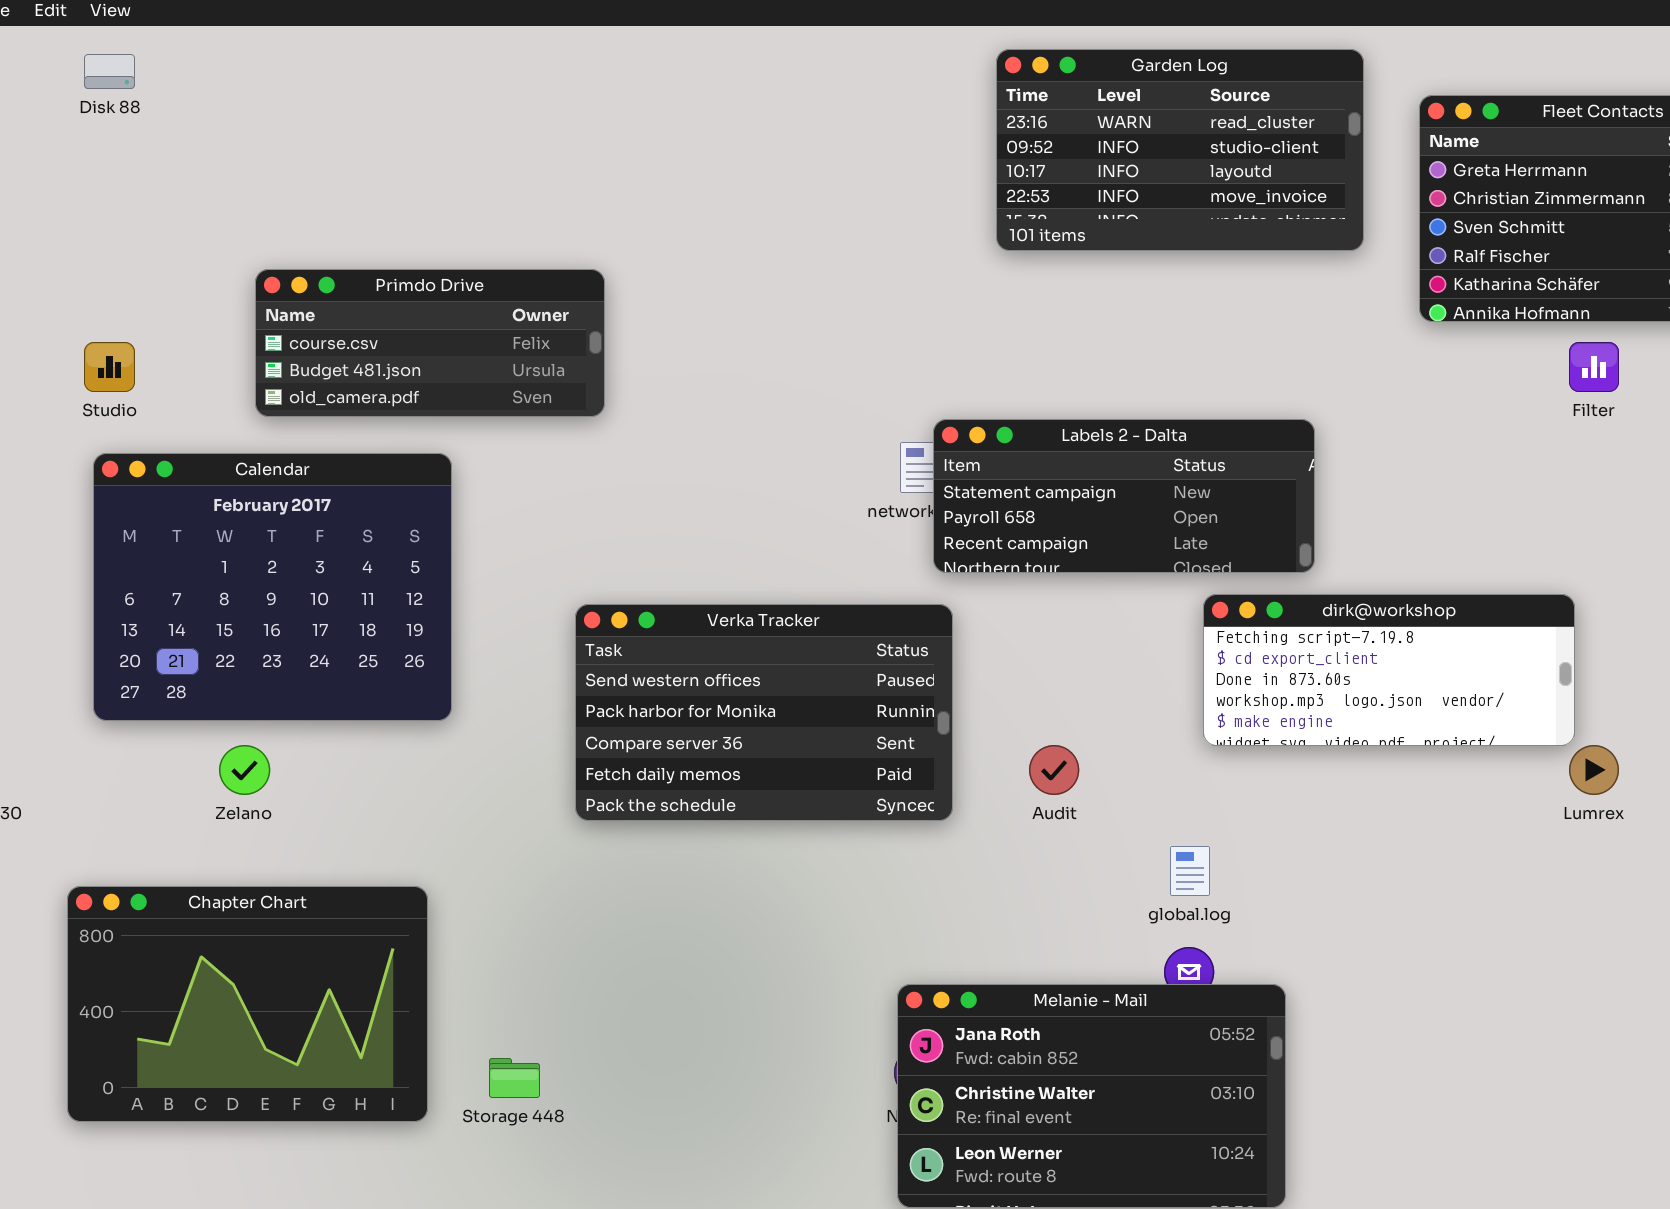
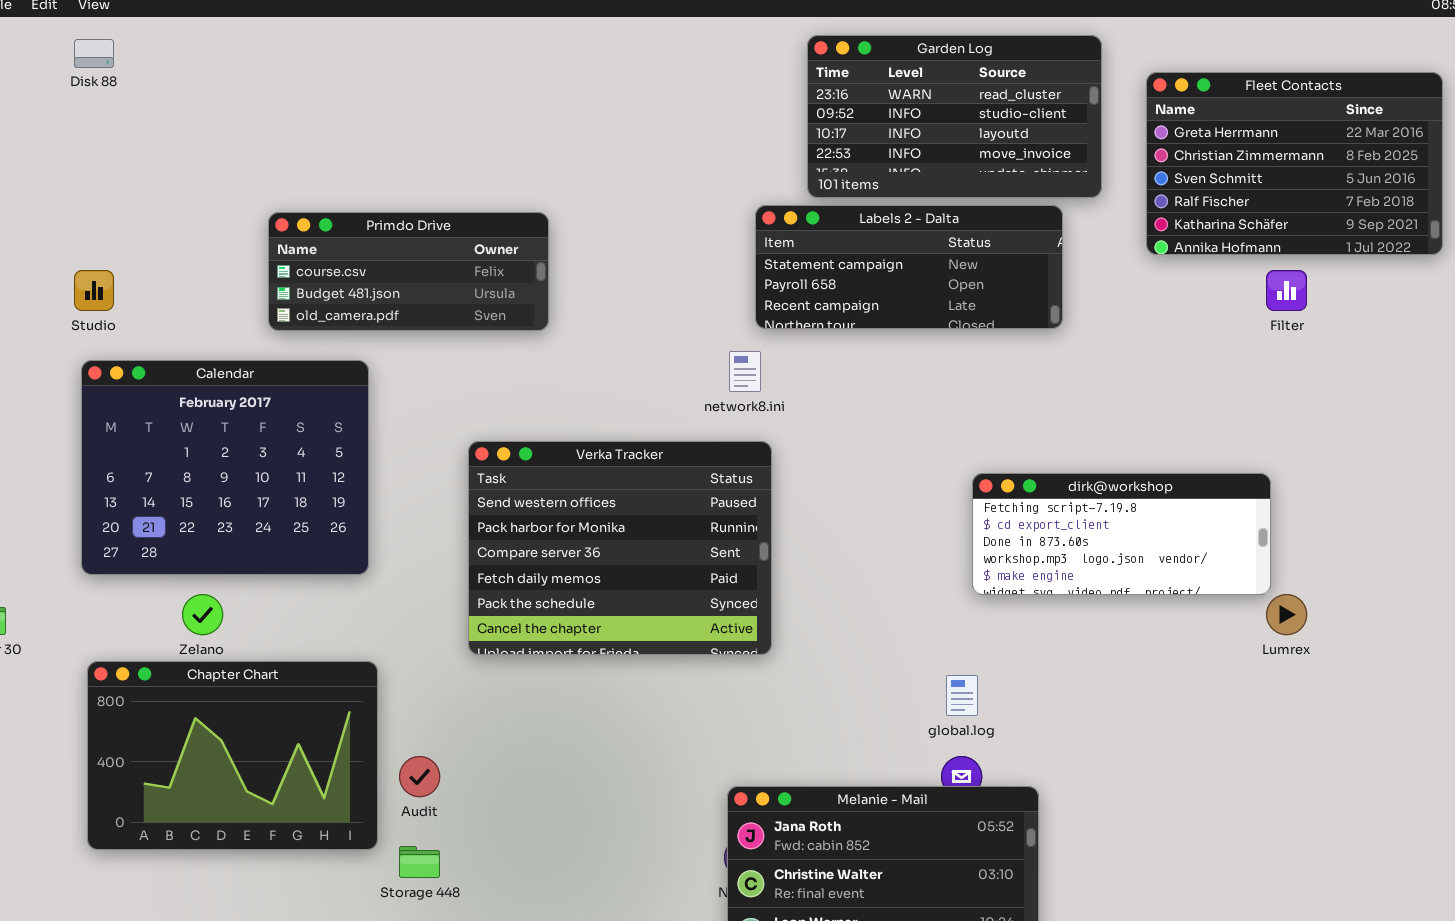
Primdo Drive: [255,269,605,417] -> [268,212,549,331], moved
Labels 2 - Dalta: [933,419,1315,573] -> [755,205,1063,329], moved
Verka Tracker: [575,604,953,821] -> [468,441,772,655], resized
Audit: [1029,745,1079,795] -> [399,756,440,797], moved
Chapter Chart: [67,886,428,1122] -> [87,661,378,850], moved

